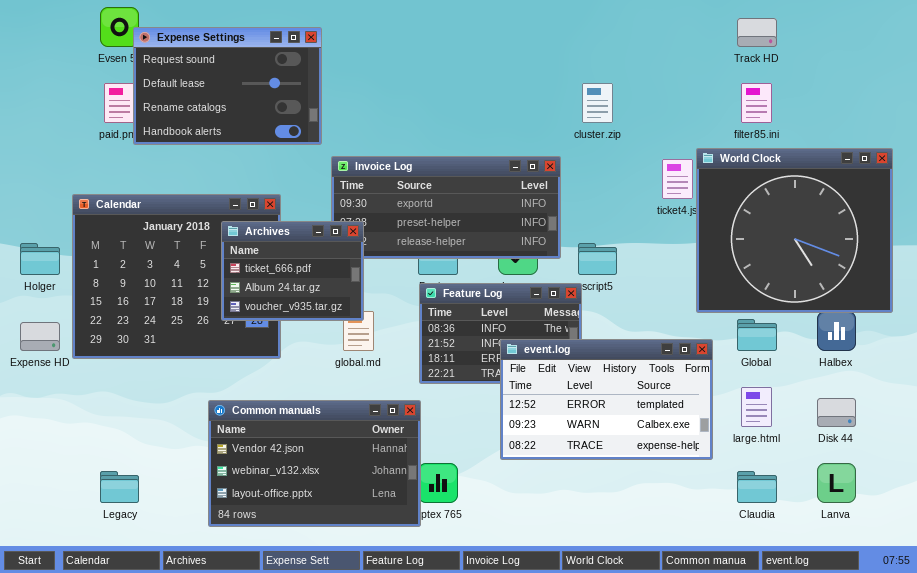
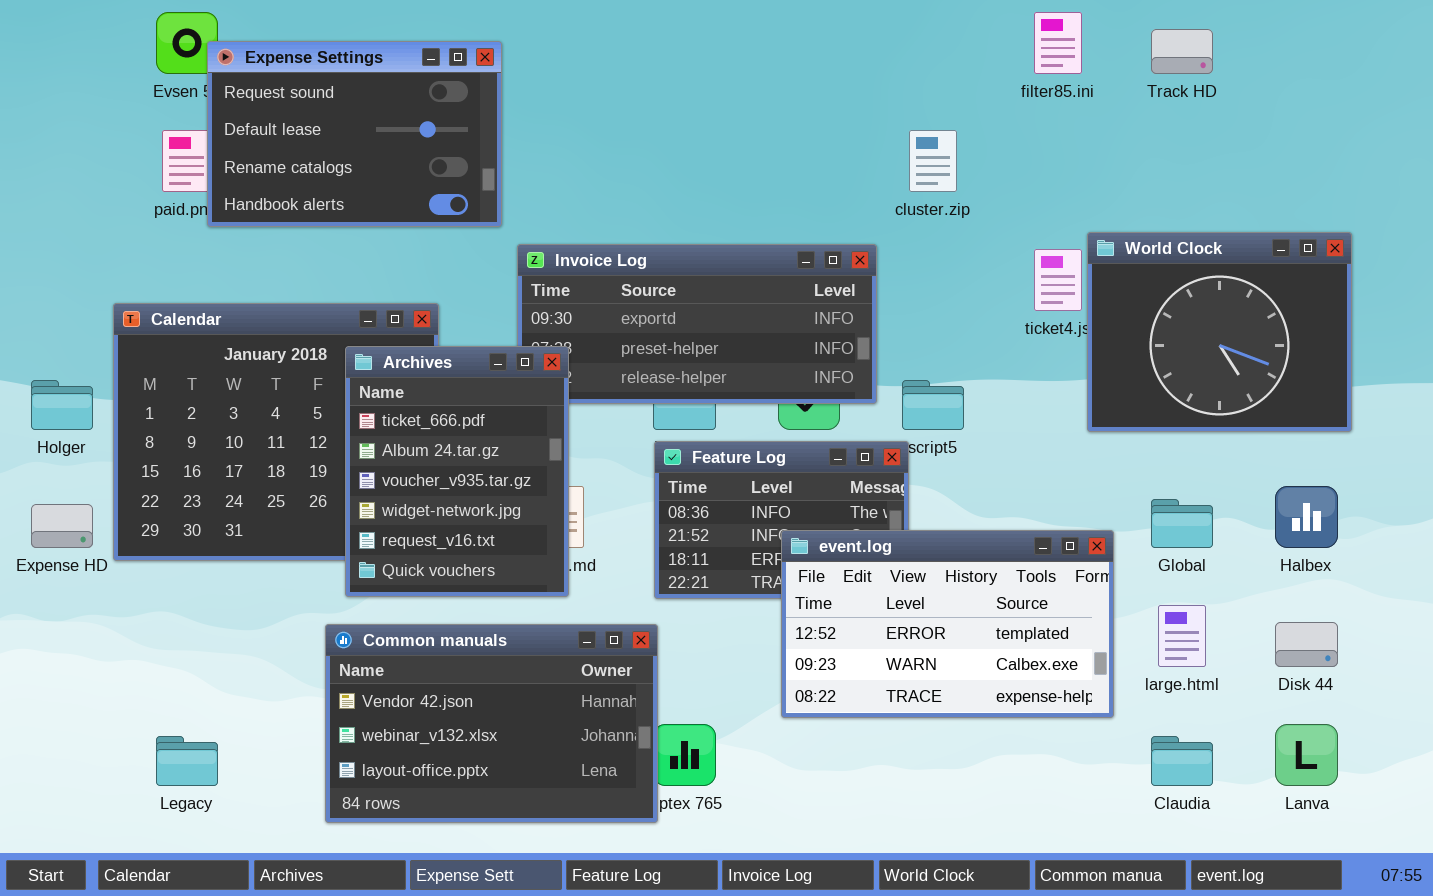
filter85.ini: [741,83,772,123] -> [1034,12,1082,74], moved
World Clock: [696,148,893,313] -> [1087,232,1352,432], resized
Archives: [221,221,364,321] -> [345,346,569,597], resized

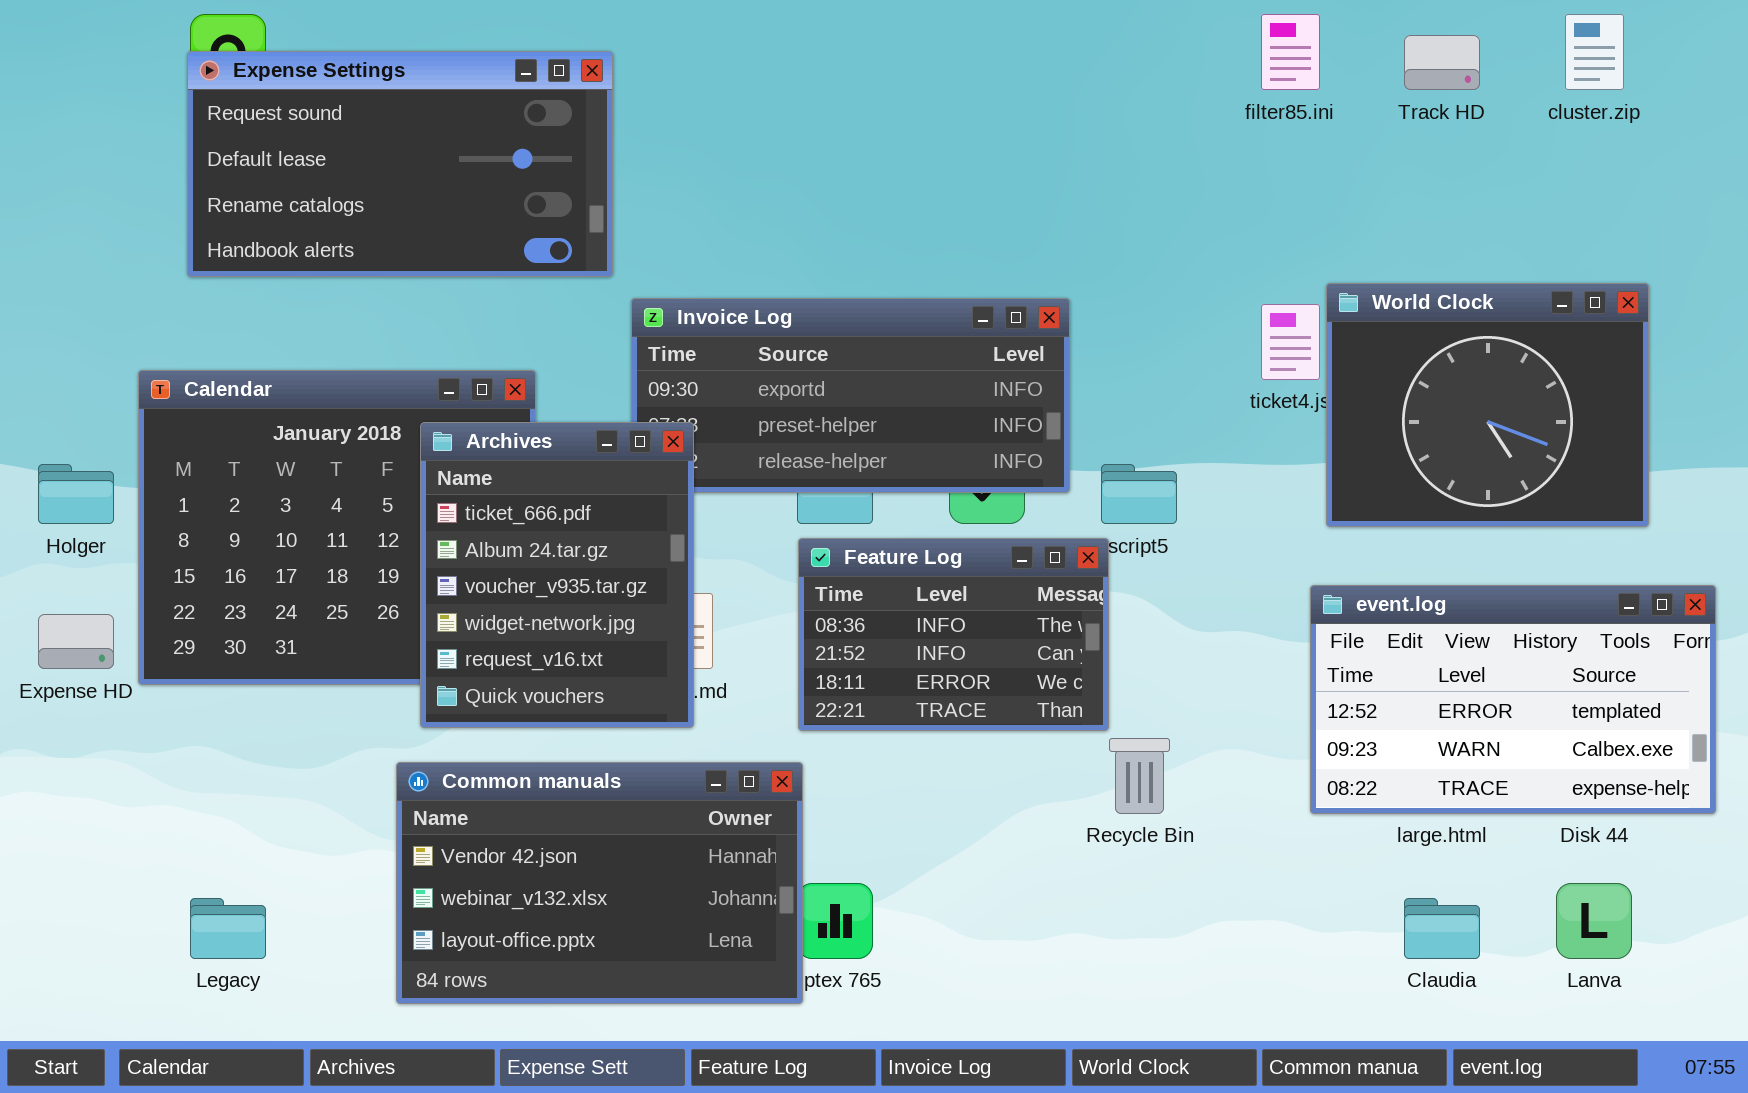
Expense Settings: [207,41,502,227] -> [187,51,613,277], resized
cluster.zip: [909,130,957,192] -> [1565,14,1624,90], moved
event.log: [781,530,1114,718] -> [1310,585,1716,814], moved

